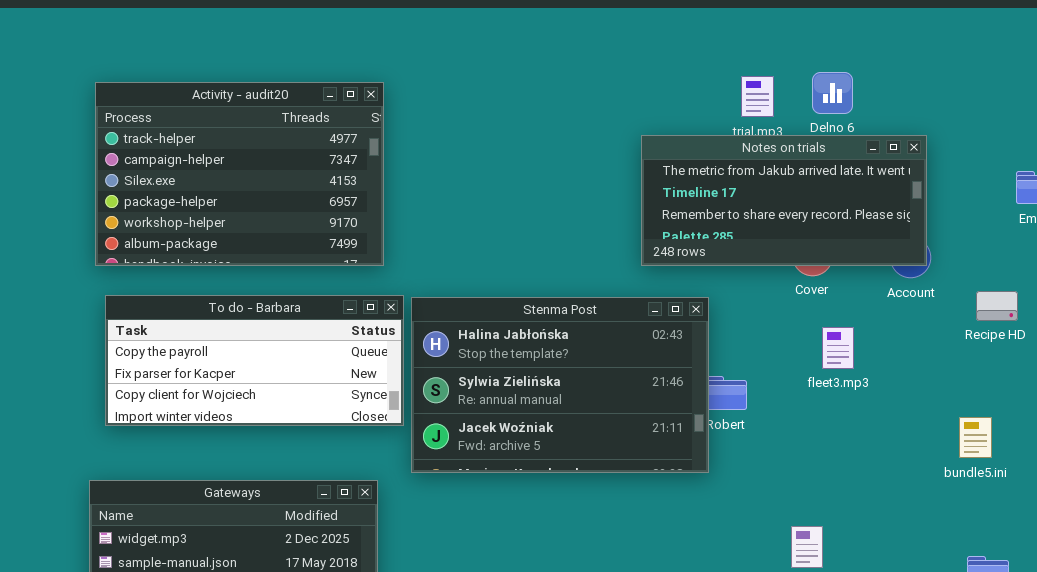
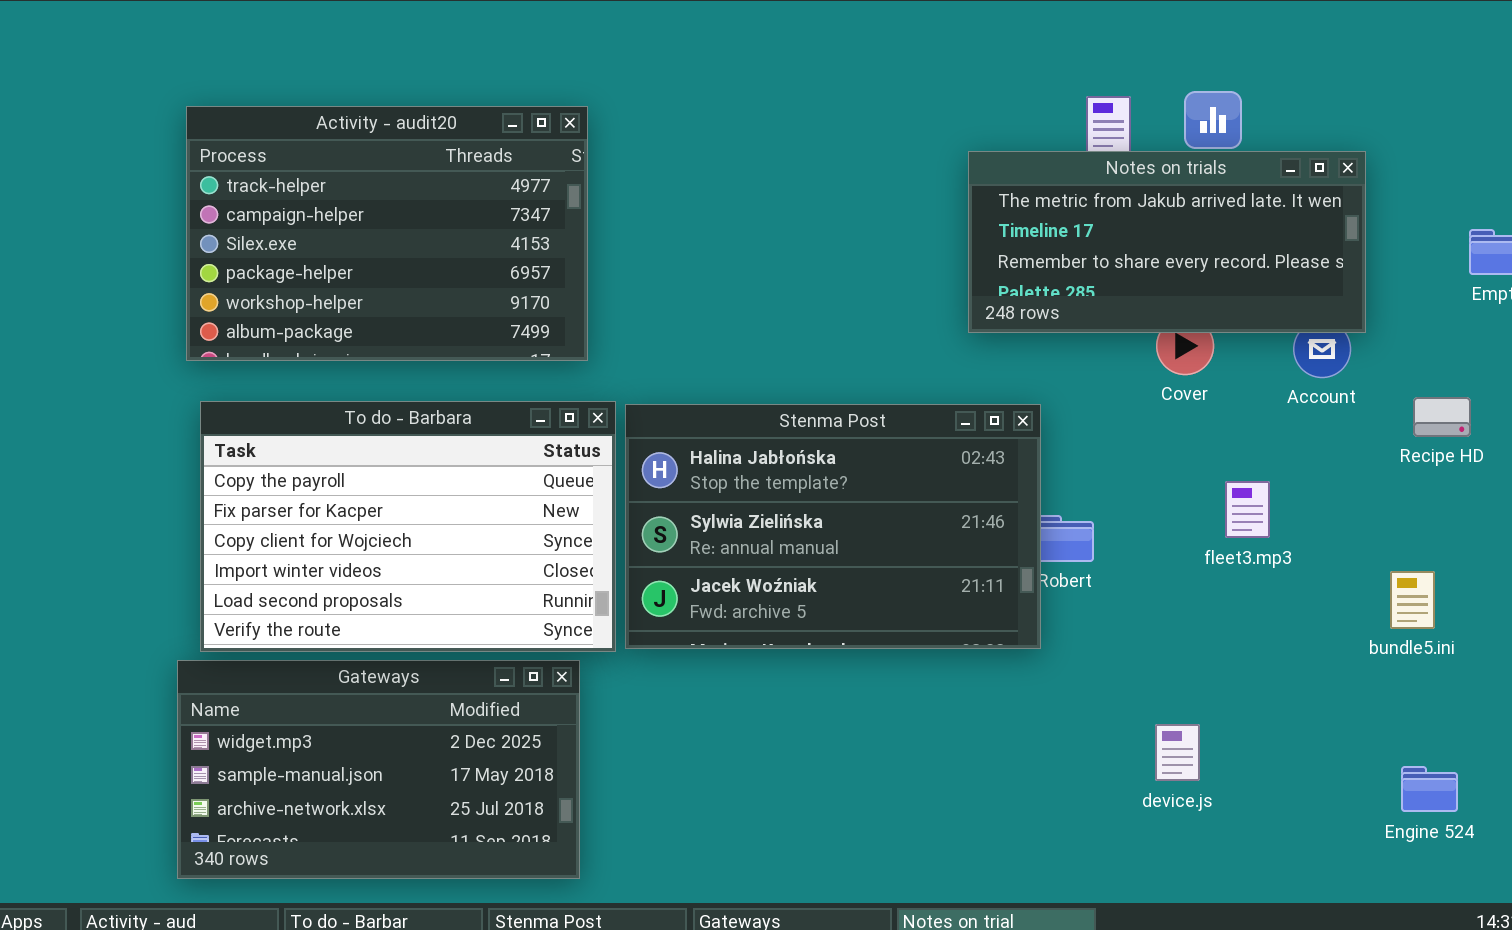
Notes on trials: [641,135,927,266] -> [968,151,1366,333], moved
To do - Barbara: [105,295,404,426] -> [200,401,616,652], resized
fleet3.mp3: [822,327,854,369] -> [1225,481,1270,538], moved

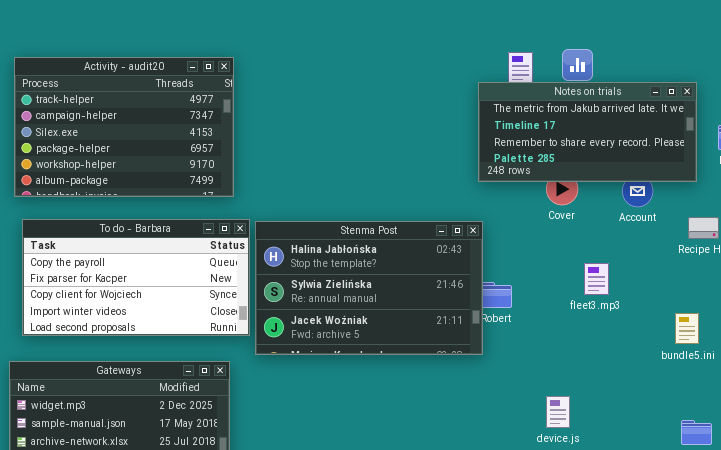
Notes on trials: [968,151,1366,333] -> [478,82,697,182], moved
To do - Barbara: [200,401,616,652] -> [22,219,250,336], resized

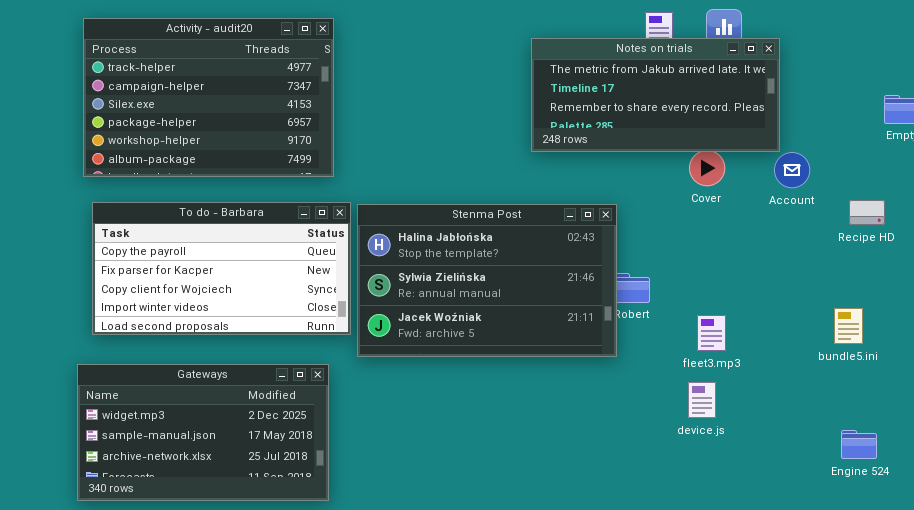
Notes on trials: [478,82,697,182] -> [531,38,780,152], moved
fleet3.mp3: [584,263,609,295] -> [697,315,726,351], moved
device.js: [546,396,570,428] -> [688,382,716,418], moved

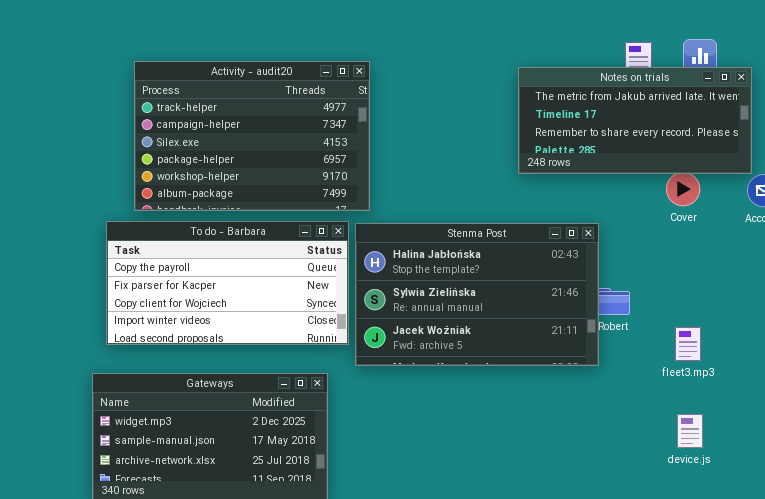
Activity - audit20: [83,18,334,177] -> [134,61,370,211], moved
device.js: [688,382,716,418] -> [677,414,703,448], moved

